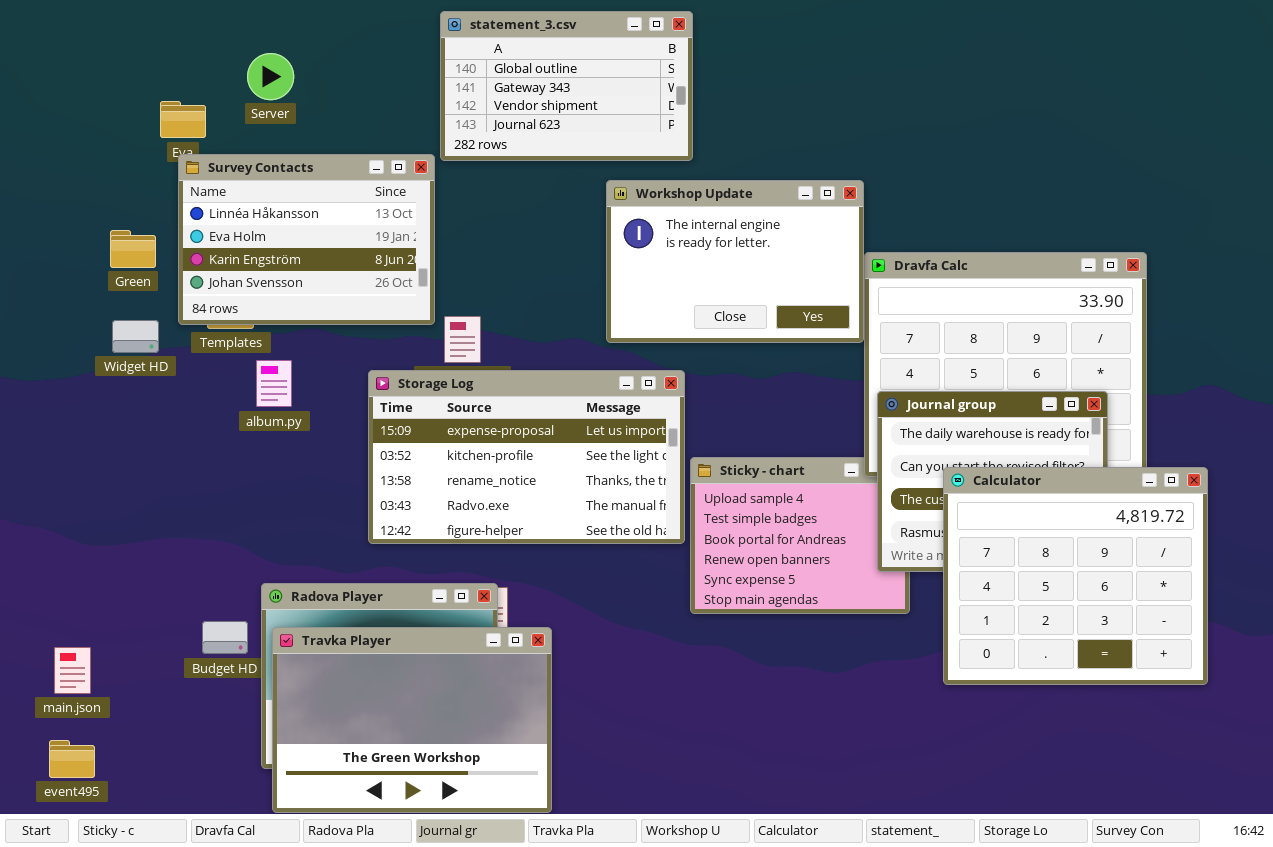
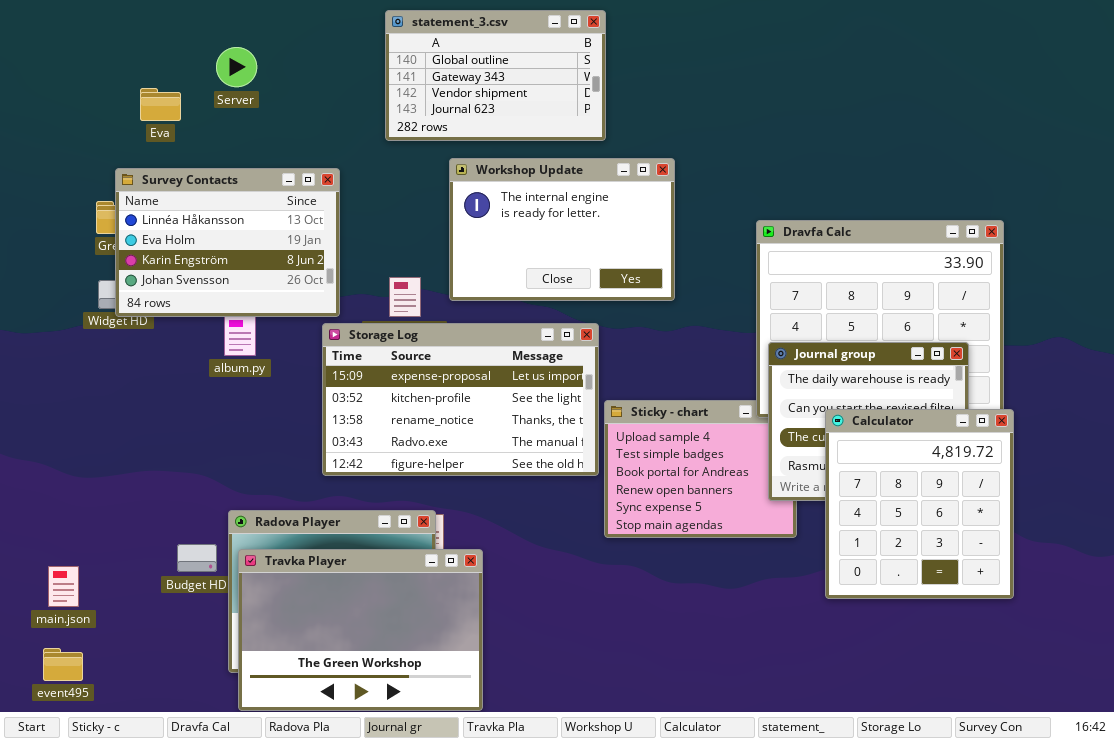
Survey Contacts: [178,154,435,325] -> [115,168,340,317], moved
Workshop Update: [606,180,864,343] -> [449,158,675,301], moved
Calculator: [943,467,1208,685] -> [825,409,1014,599], resized

